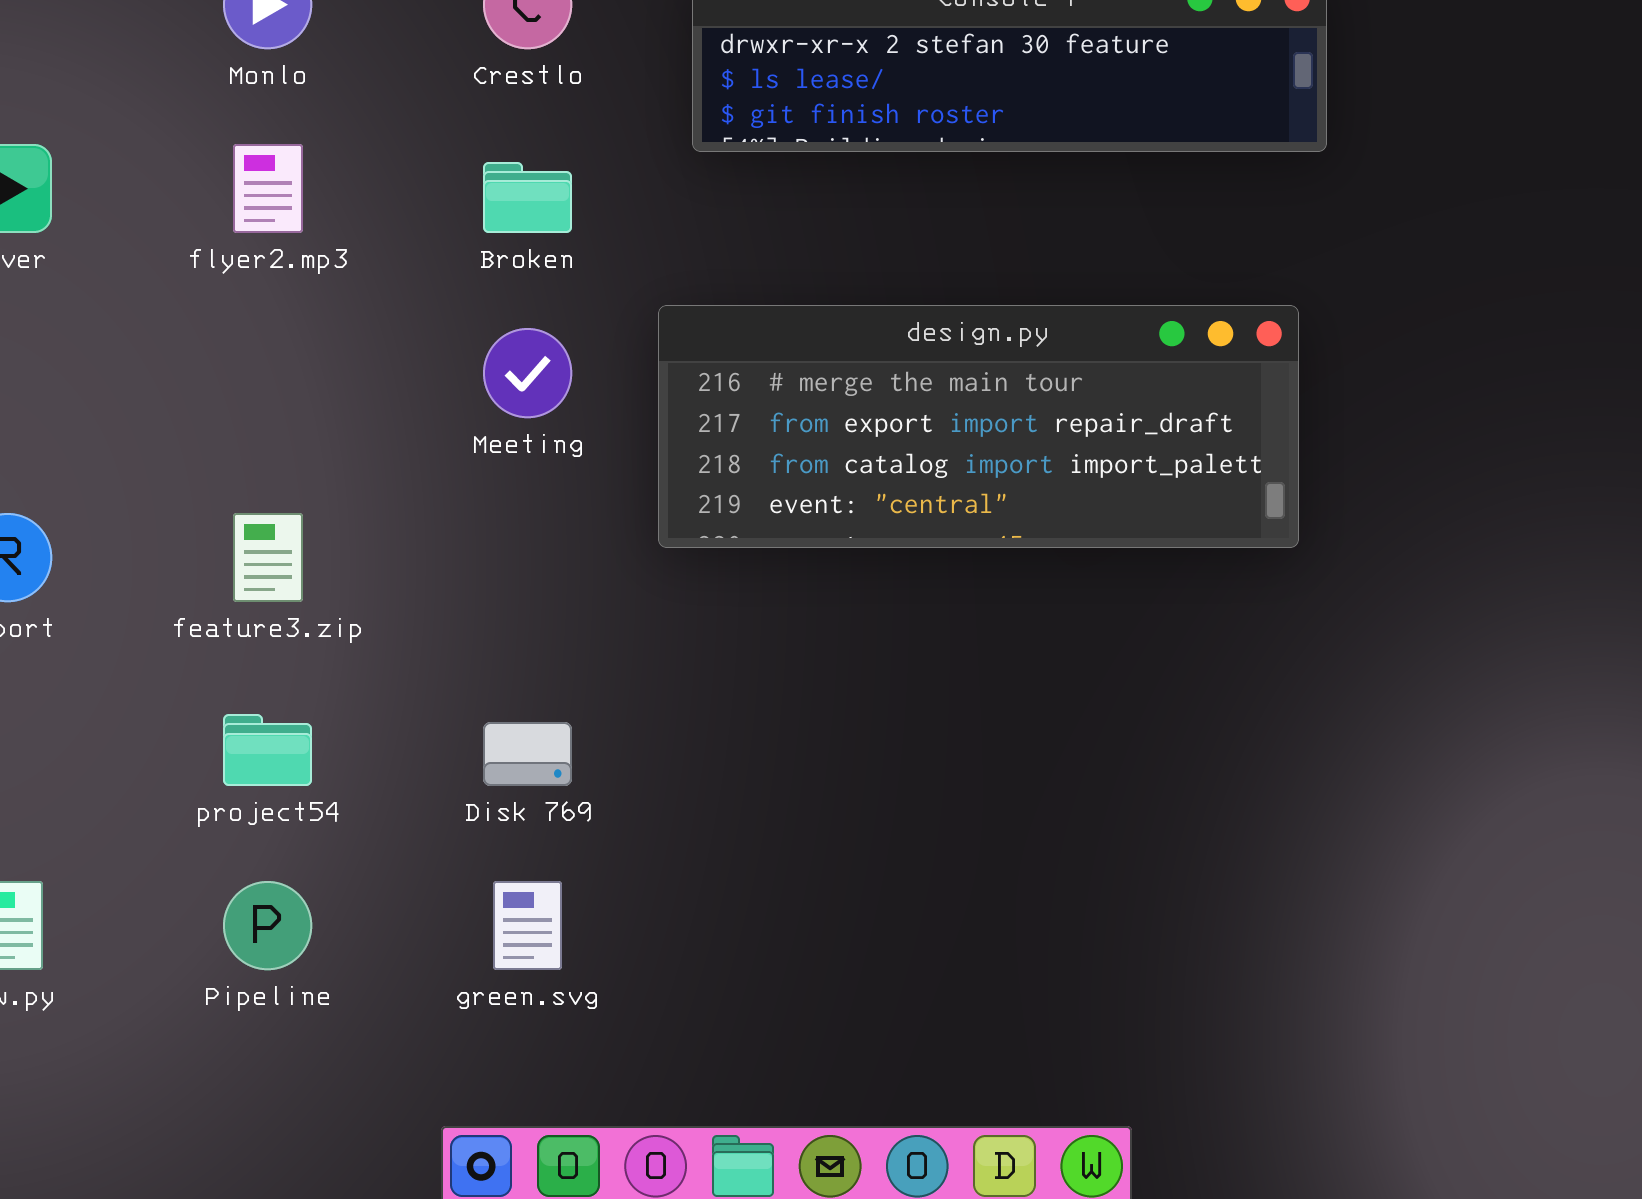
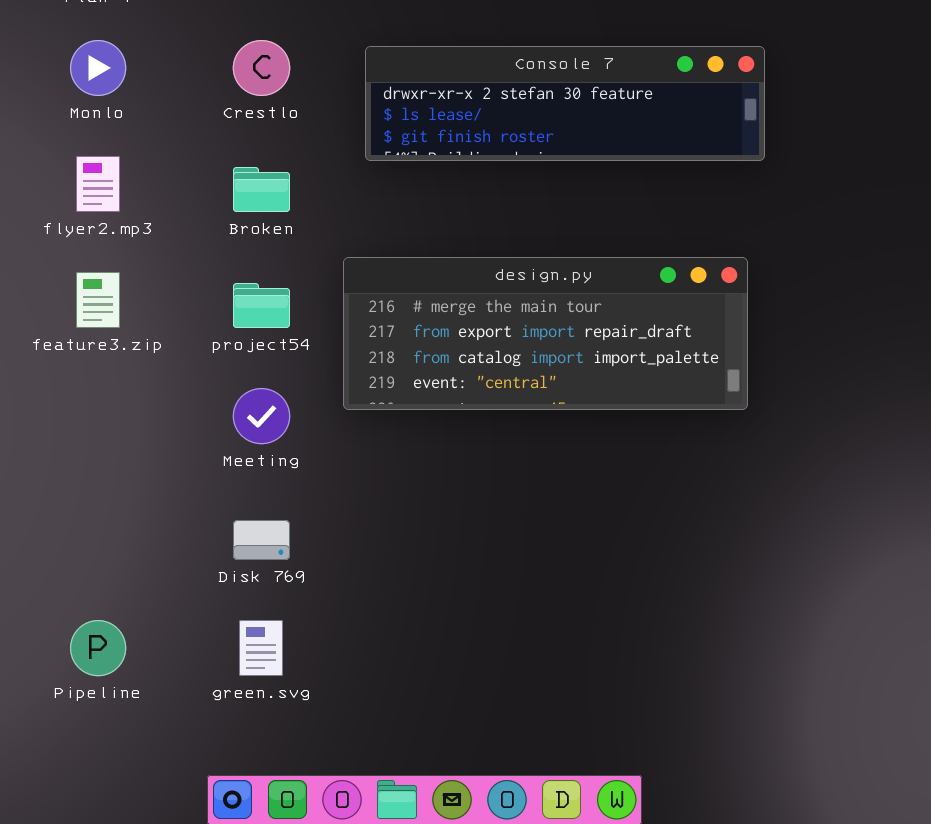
Meeting: [483,328,572,418] -> [233,388,290,444], moved
feature3.zip: [233,513,303,602] -> [76,272,120,328], moved
project54: [223,714,312,786] -> [233,283,290,328], moved

